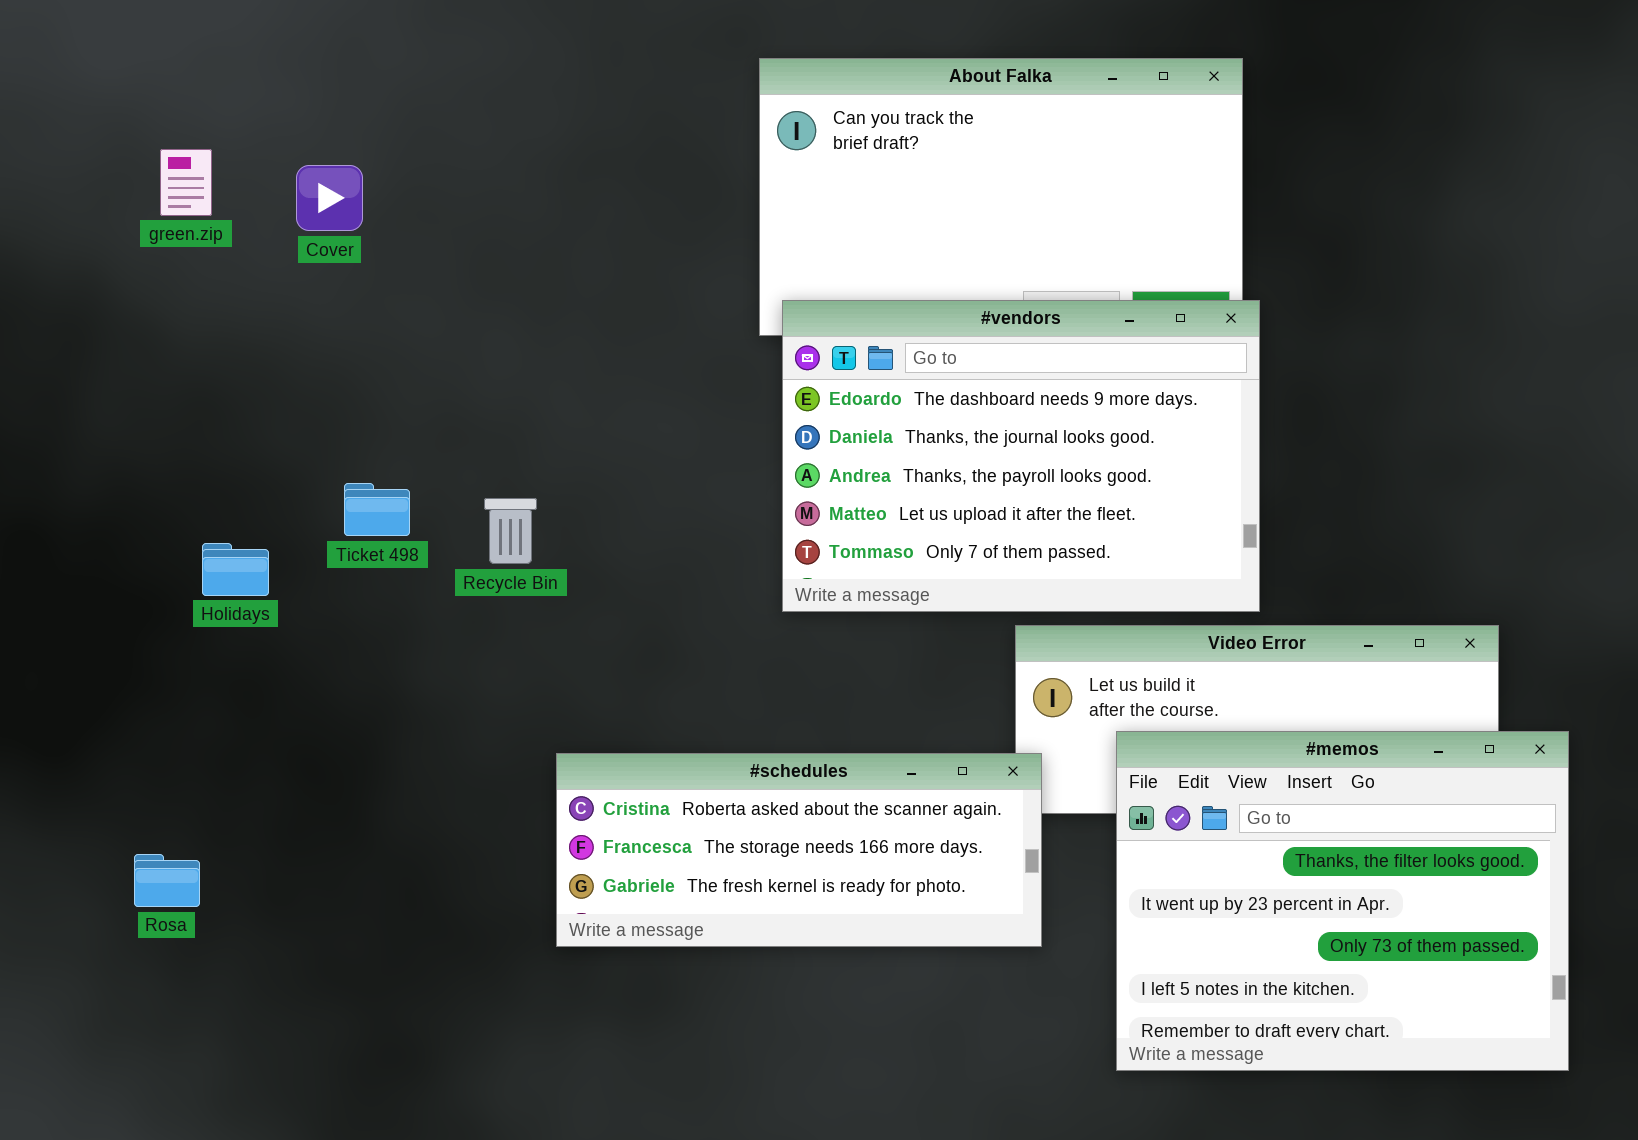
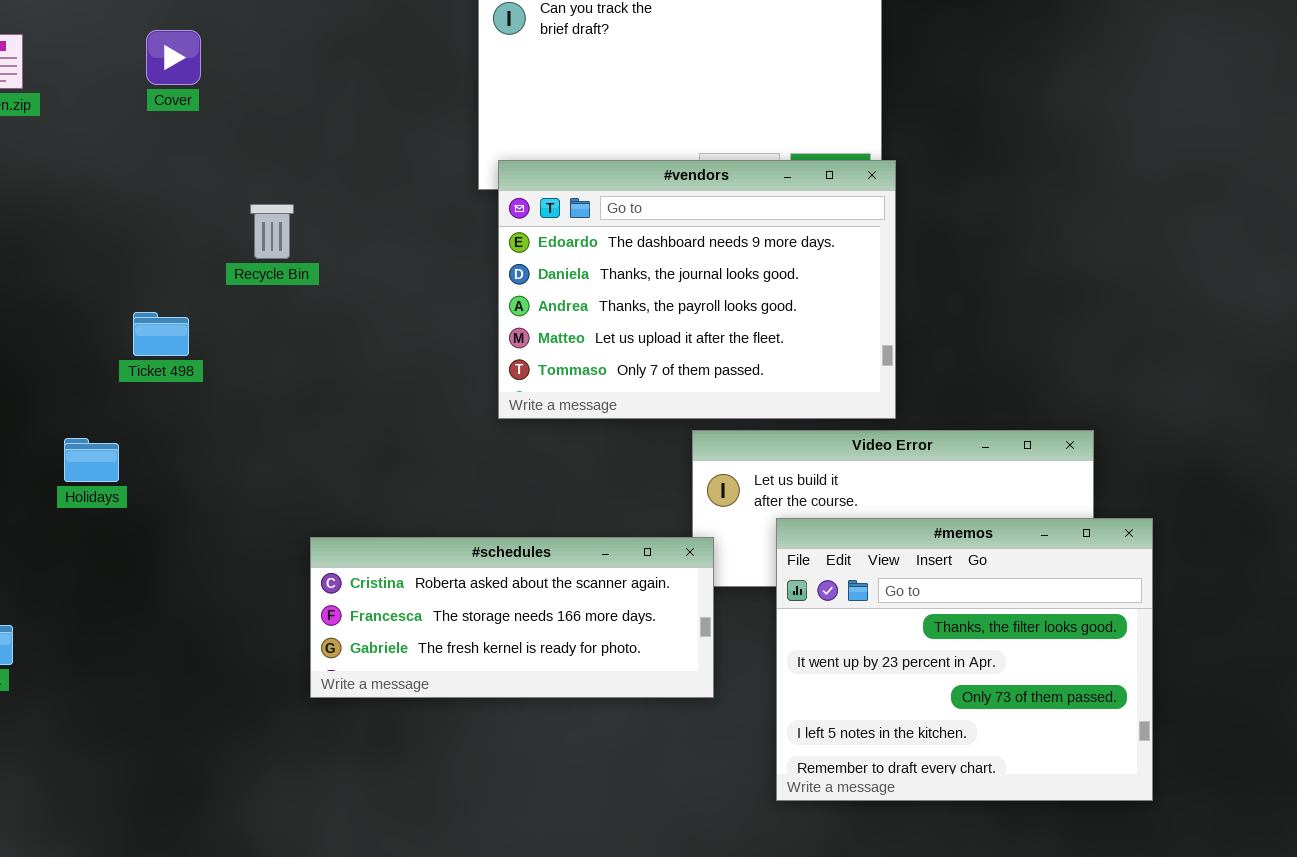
Cover: [296,165,363,231] -> [146,30,201,85], moved
Recycle Bin: [484,498,537,564] -> [250,204,294,259], moved
Holidays: [202,543,269,596] -> [64,438,119,482], moved

